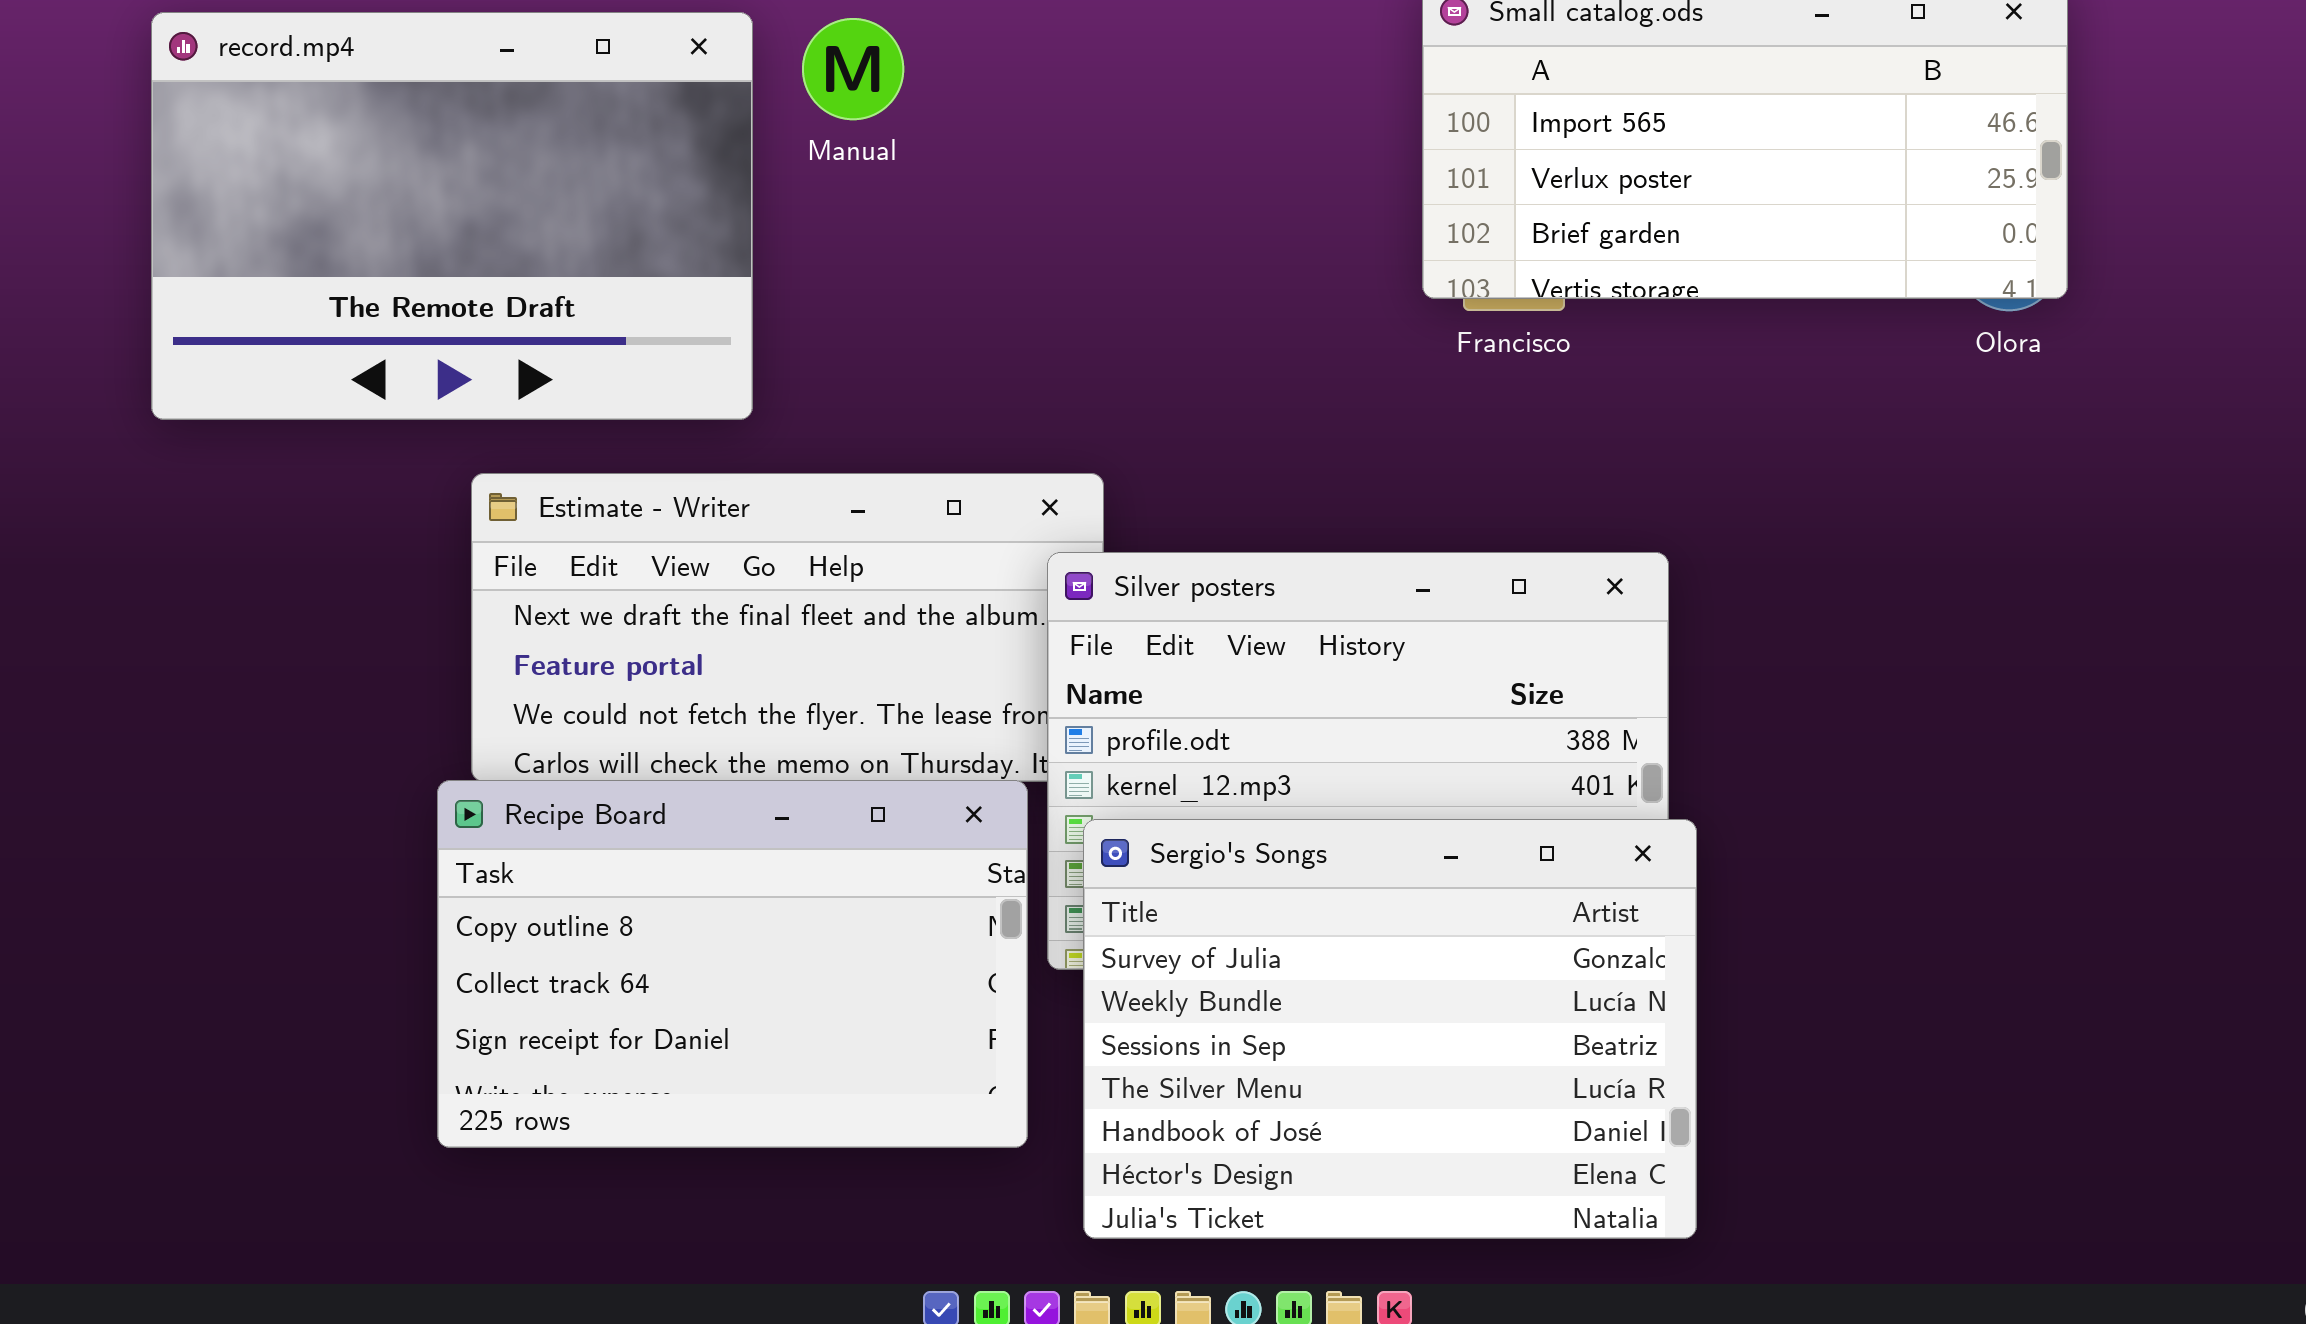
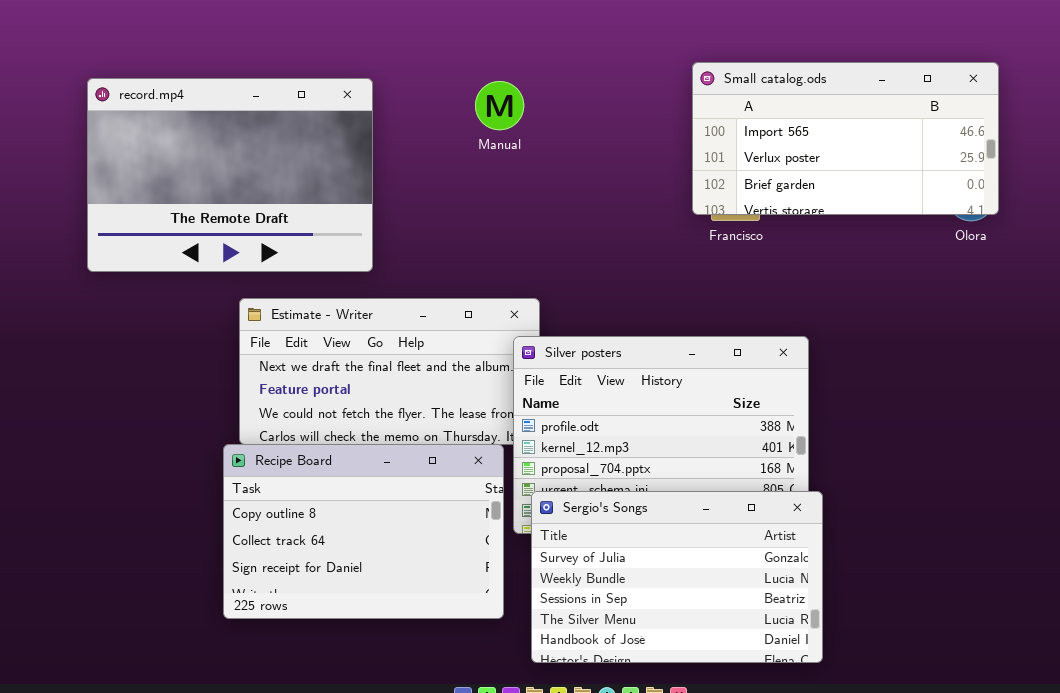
Manual: [802,18,904,120] -> [475,81,524,130], moved
Sergio's Songs: [1083,819,1697,1239] -> [531,491,823,663], resized

